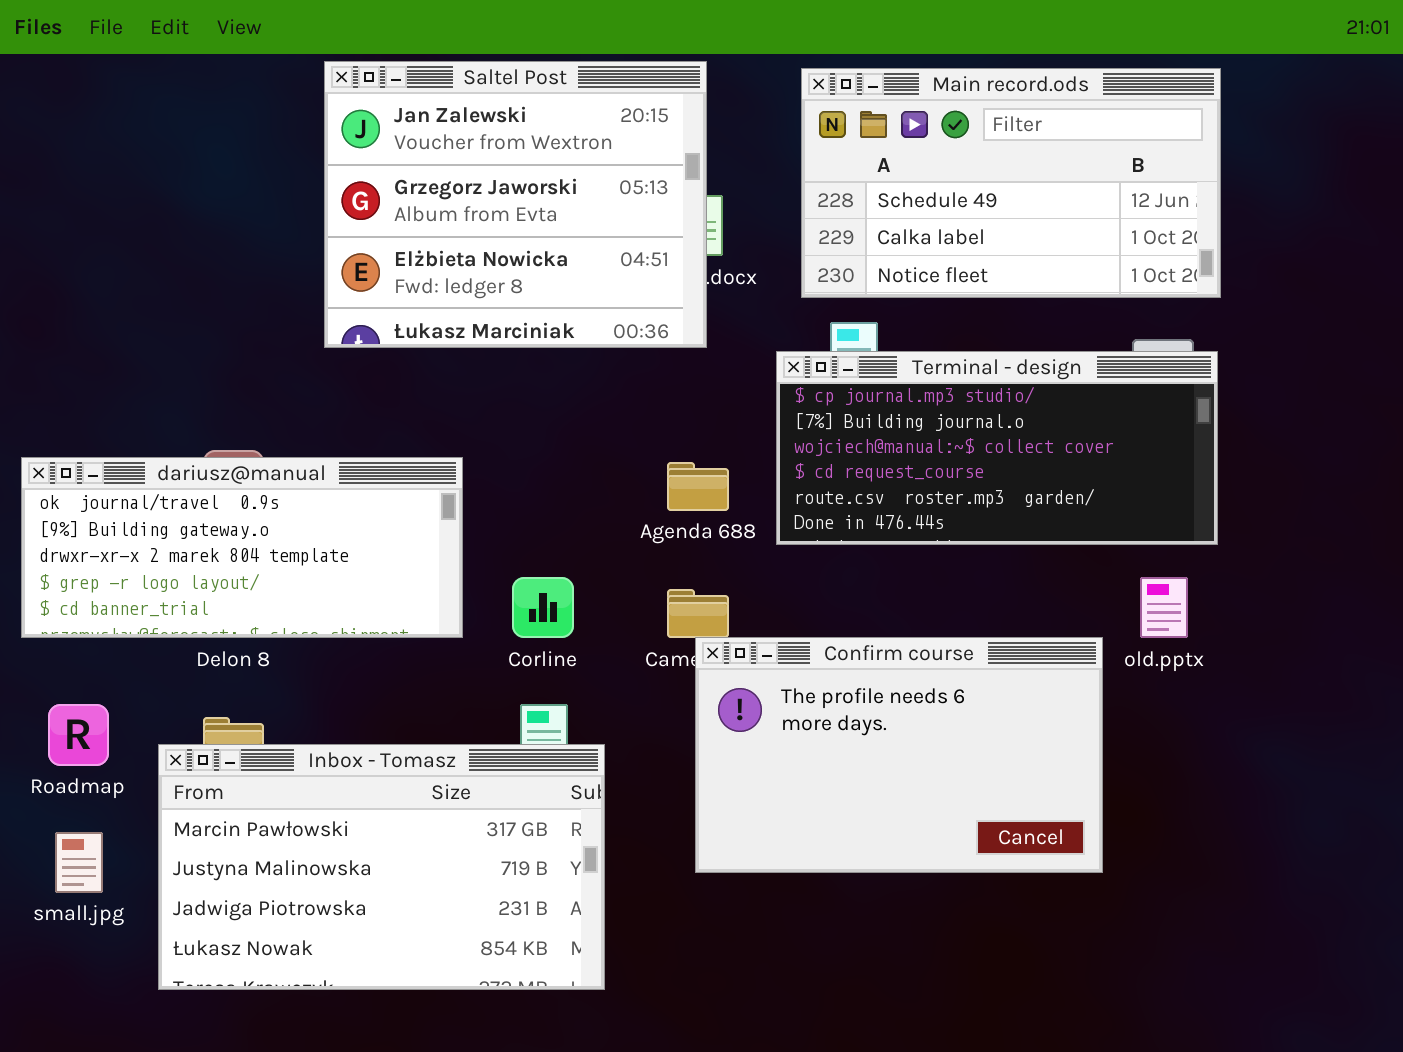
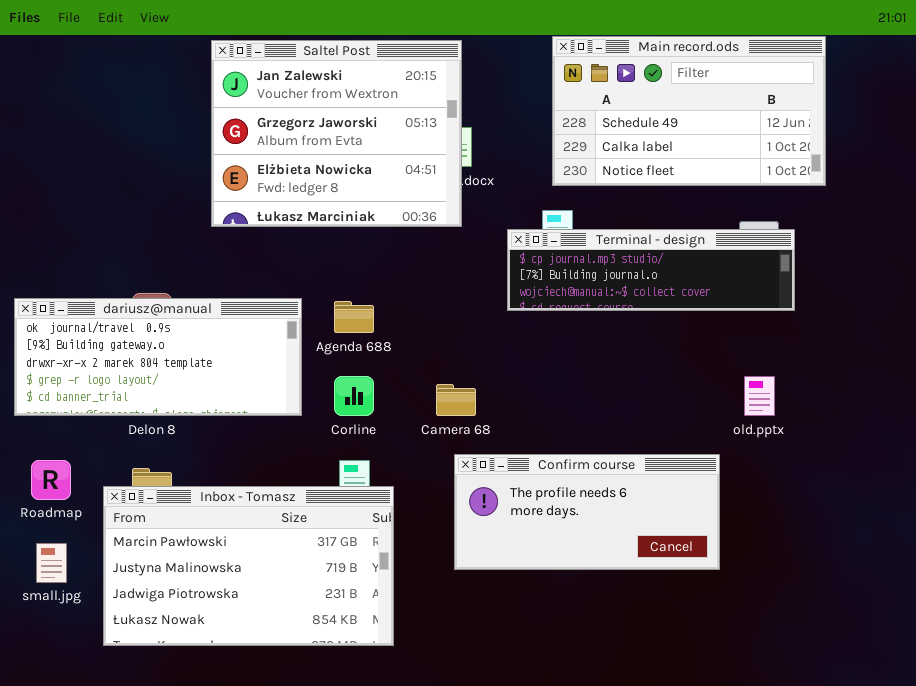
Main record.ods: [801,68,1221,298] -> [552,36,826,186], moved
Terminal - design: [776,351,1218,545] -> [507,229,795,311], resized
Agenda 688: [667,462,729,511] -> [334,301,374,333], moved
Confirm course: [695,637,1103,873] -> [454,454,720,570], resized

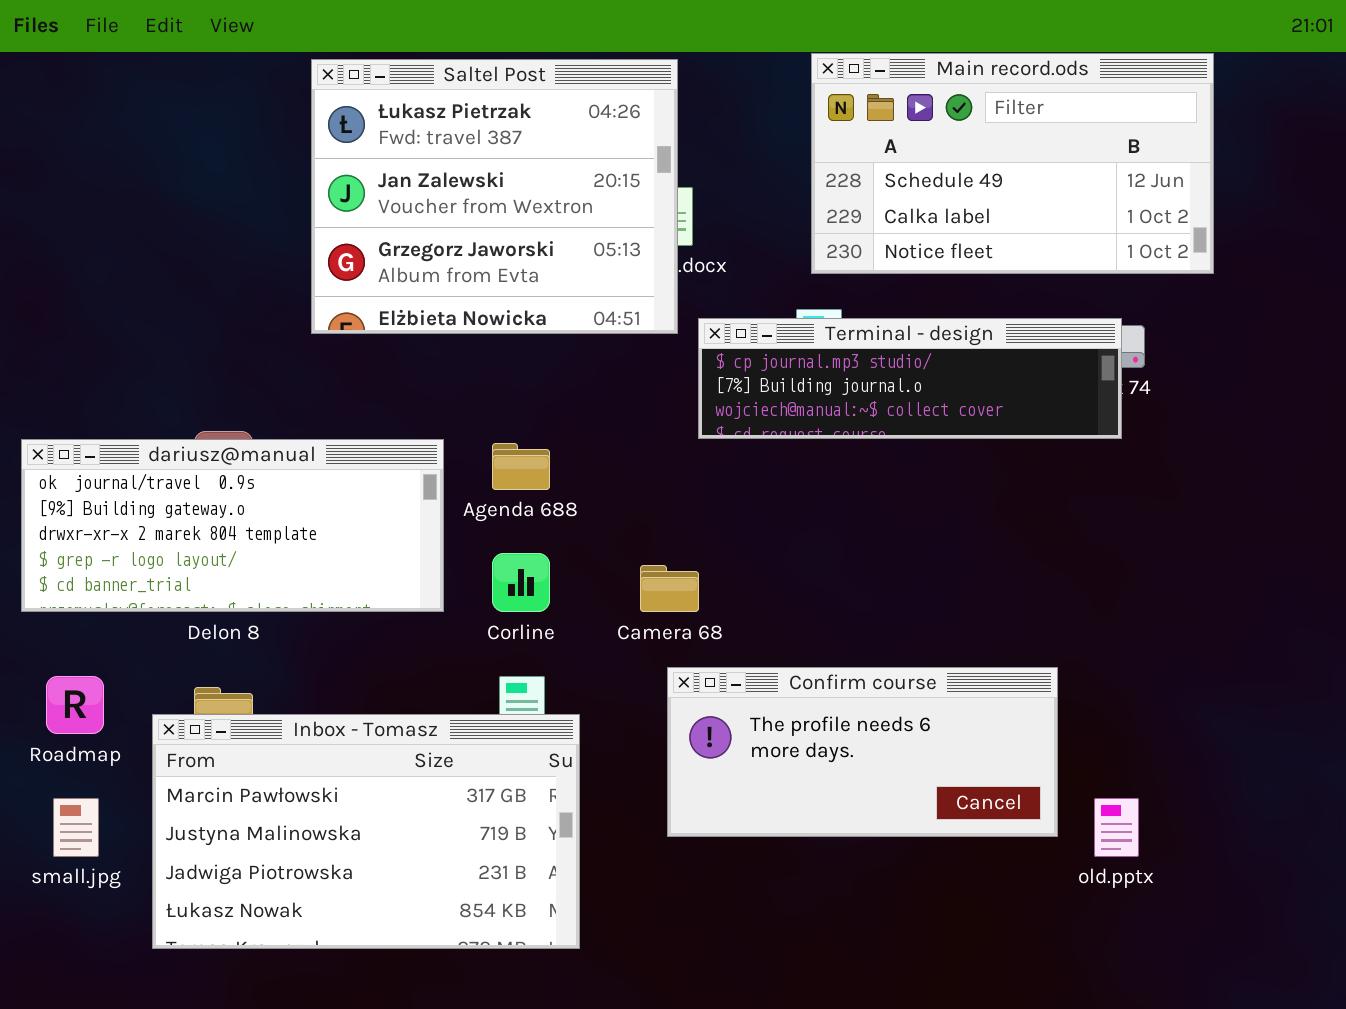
Saltel Post: [211,40,462,227] -> [311,59,678,334], scrolled up 1 row
Terminal - design: [507,229,795,311] -> [698,318,1122,439], moved
old.pptx: [744,376,775,416] -> [1094,798,1139,857], moved

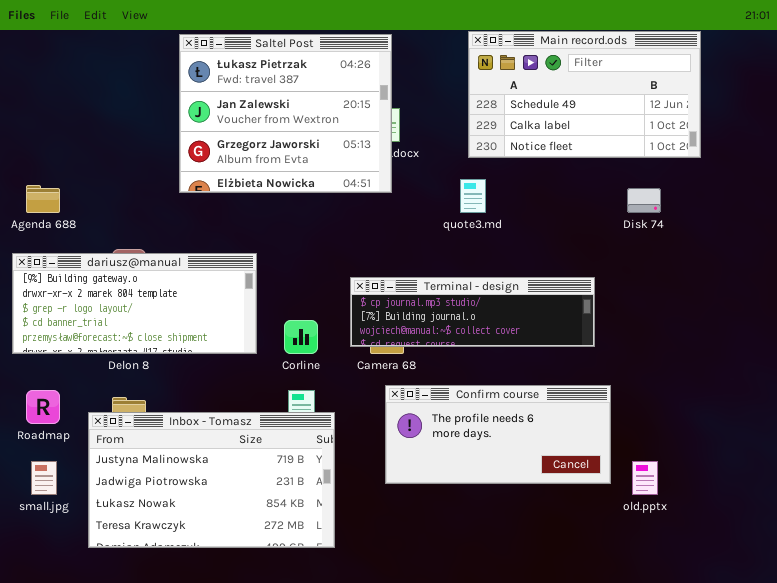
Terminal - design: [698,318,1122,439] -> [350,277,595,347], moved
dariusz@manual: [21,439,444,612] -> [12,253,257,354], scrolled down 1 row
Agenda 688: [492,443,550,490] -> [26,185,60,213], moved
Inbox - Tomasz: [152,714,580,949] -> [88,412,335,548], scrolled down 1 row

